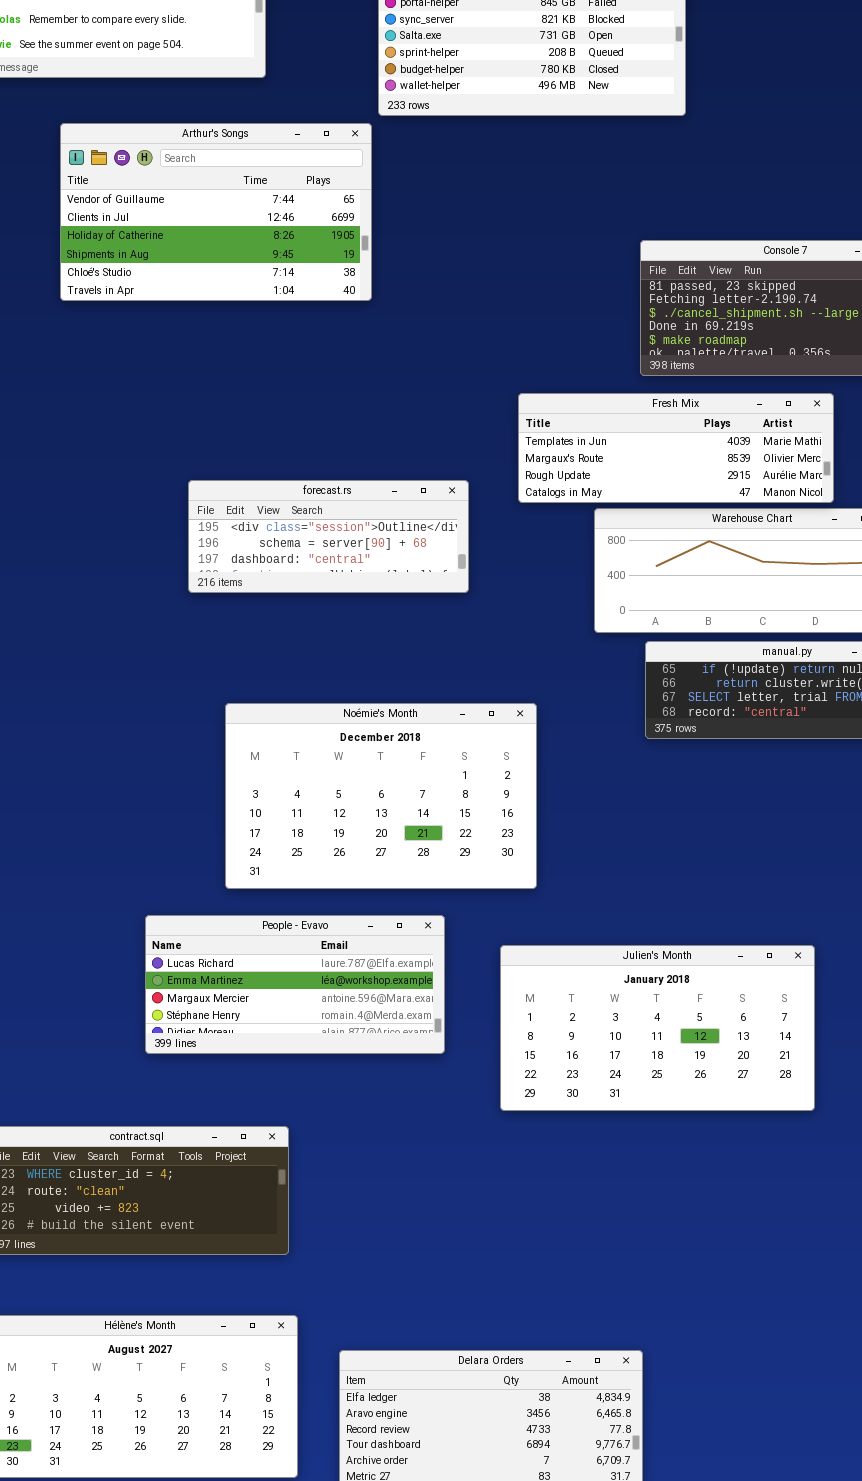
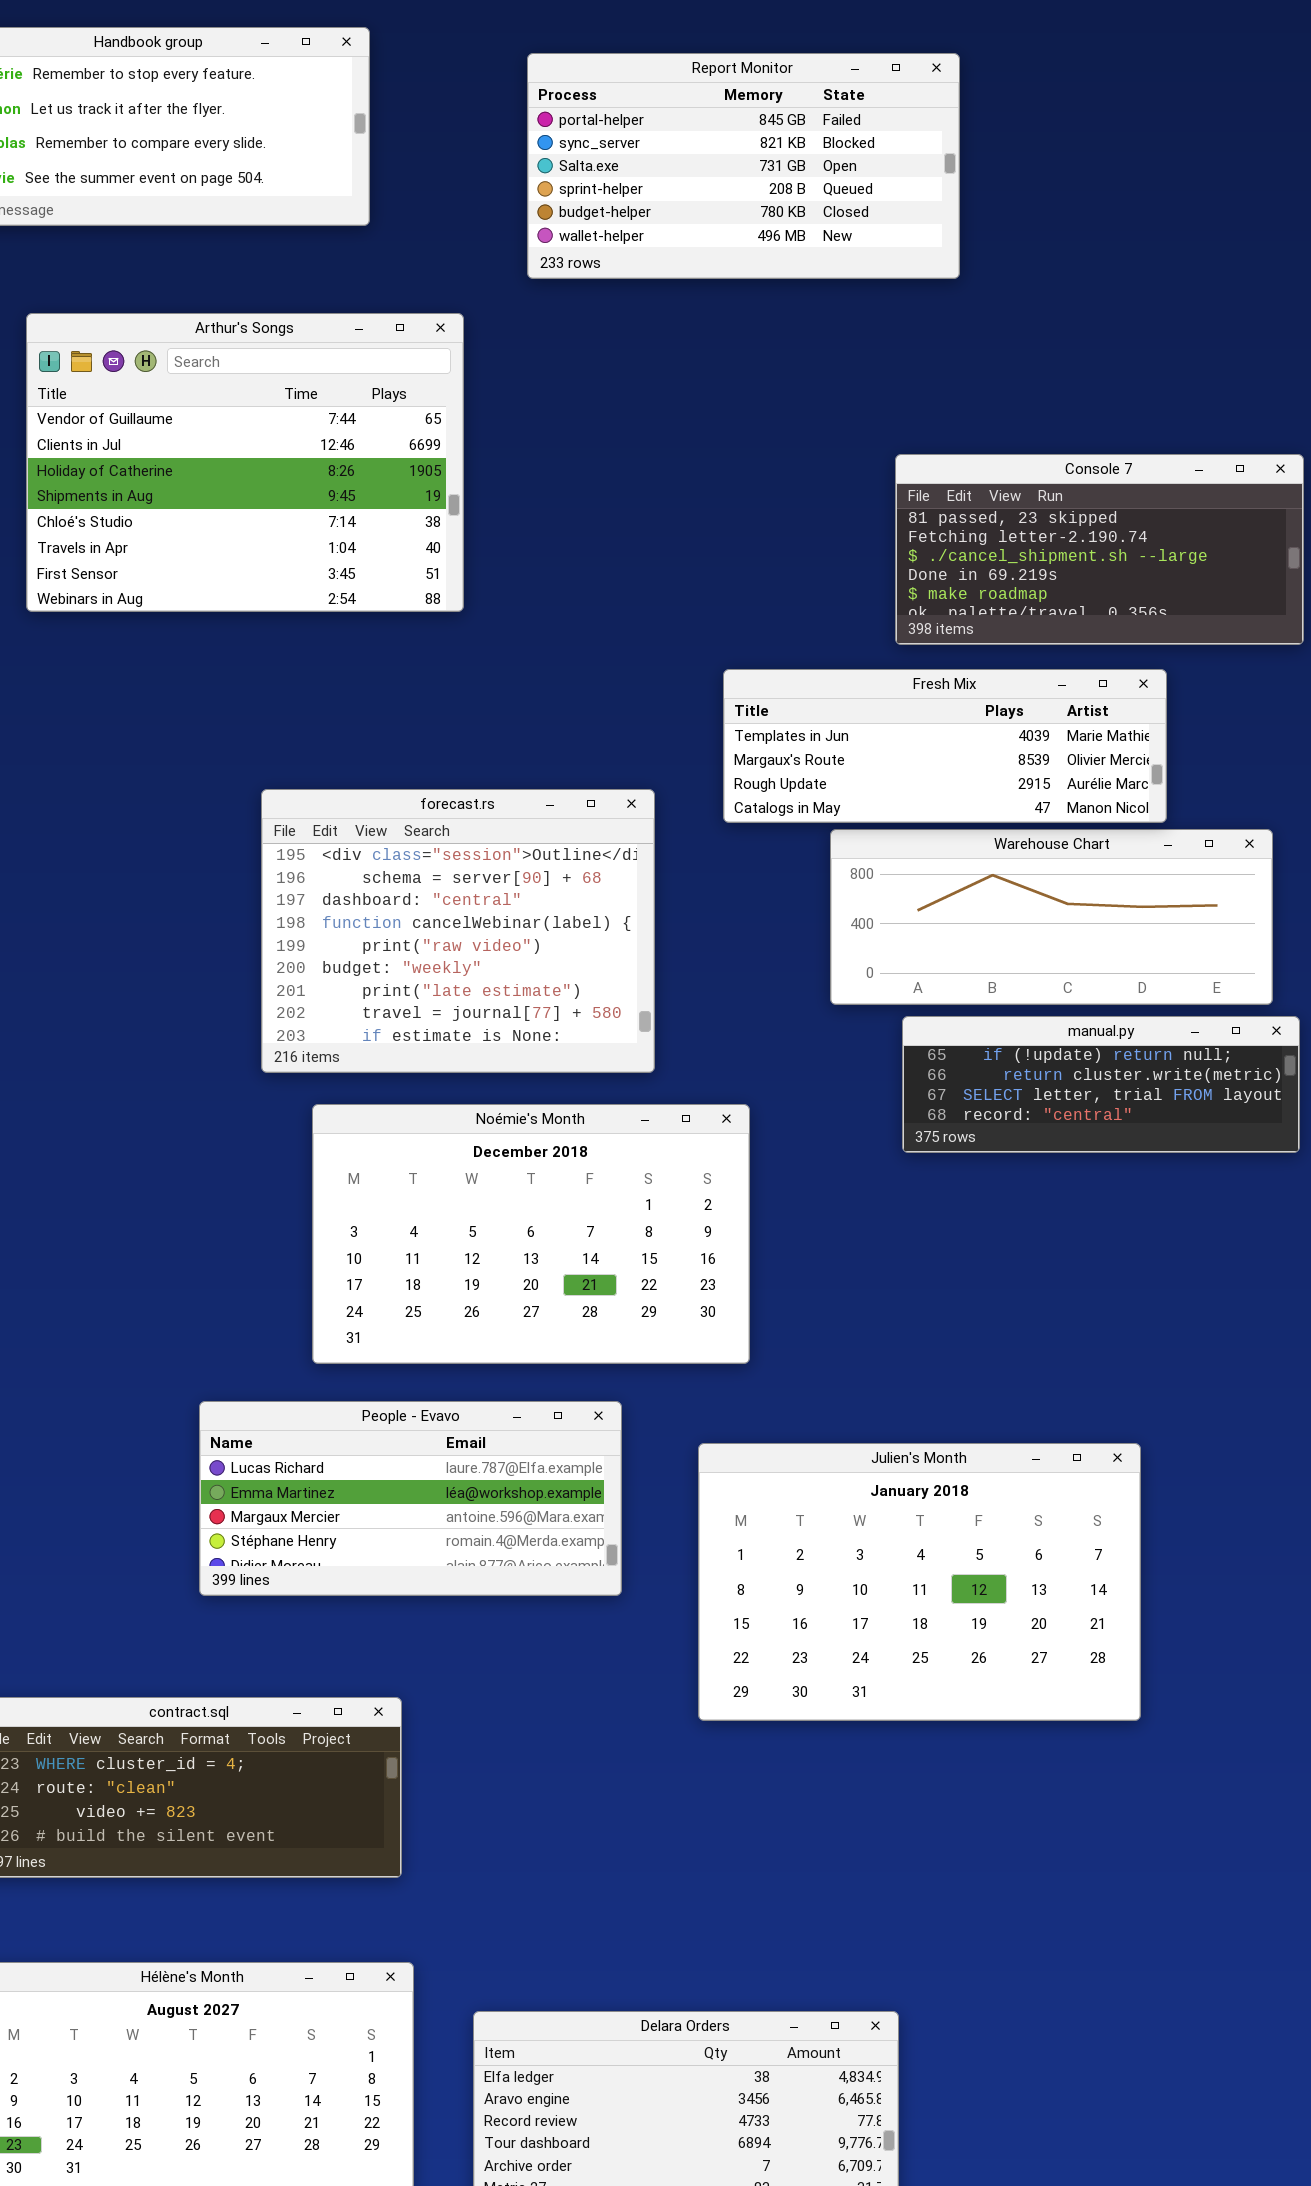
Arthur's Songs: [60,123,372,301] -> [26,313,464,612], moved, resized
forecast.rs: [188,480,469,593] -> [261,789,655,1073], resized
Julien's Month: [500,945,815,1111] -> [698,1443,1141,1721], resized

